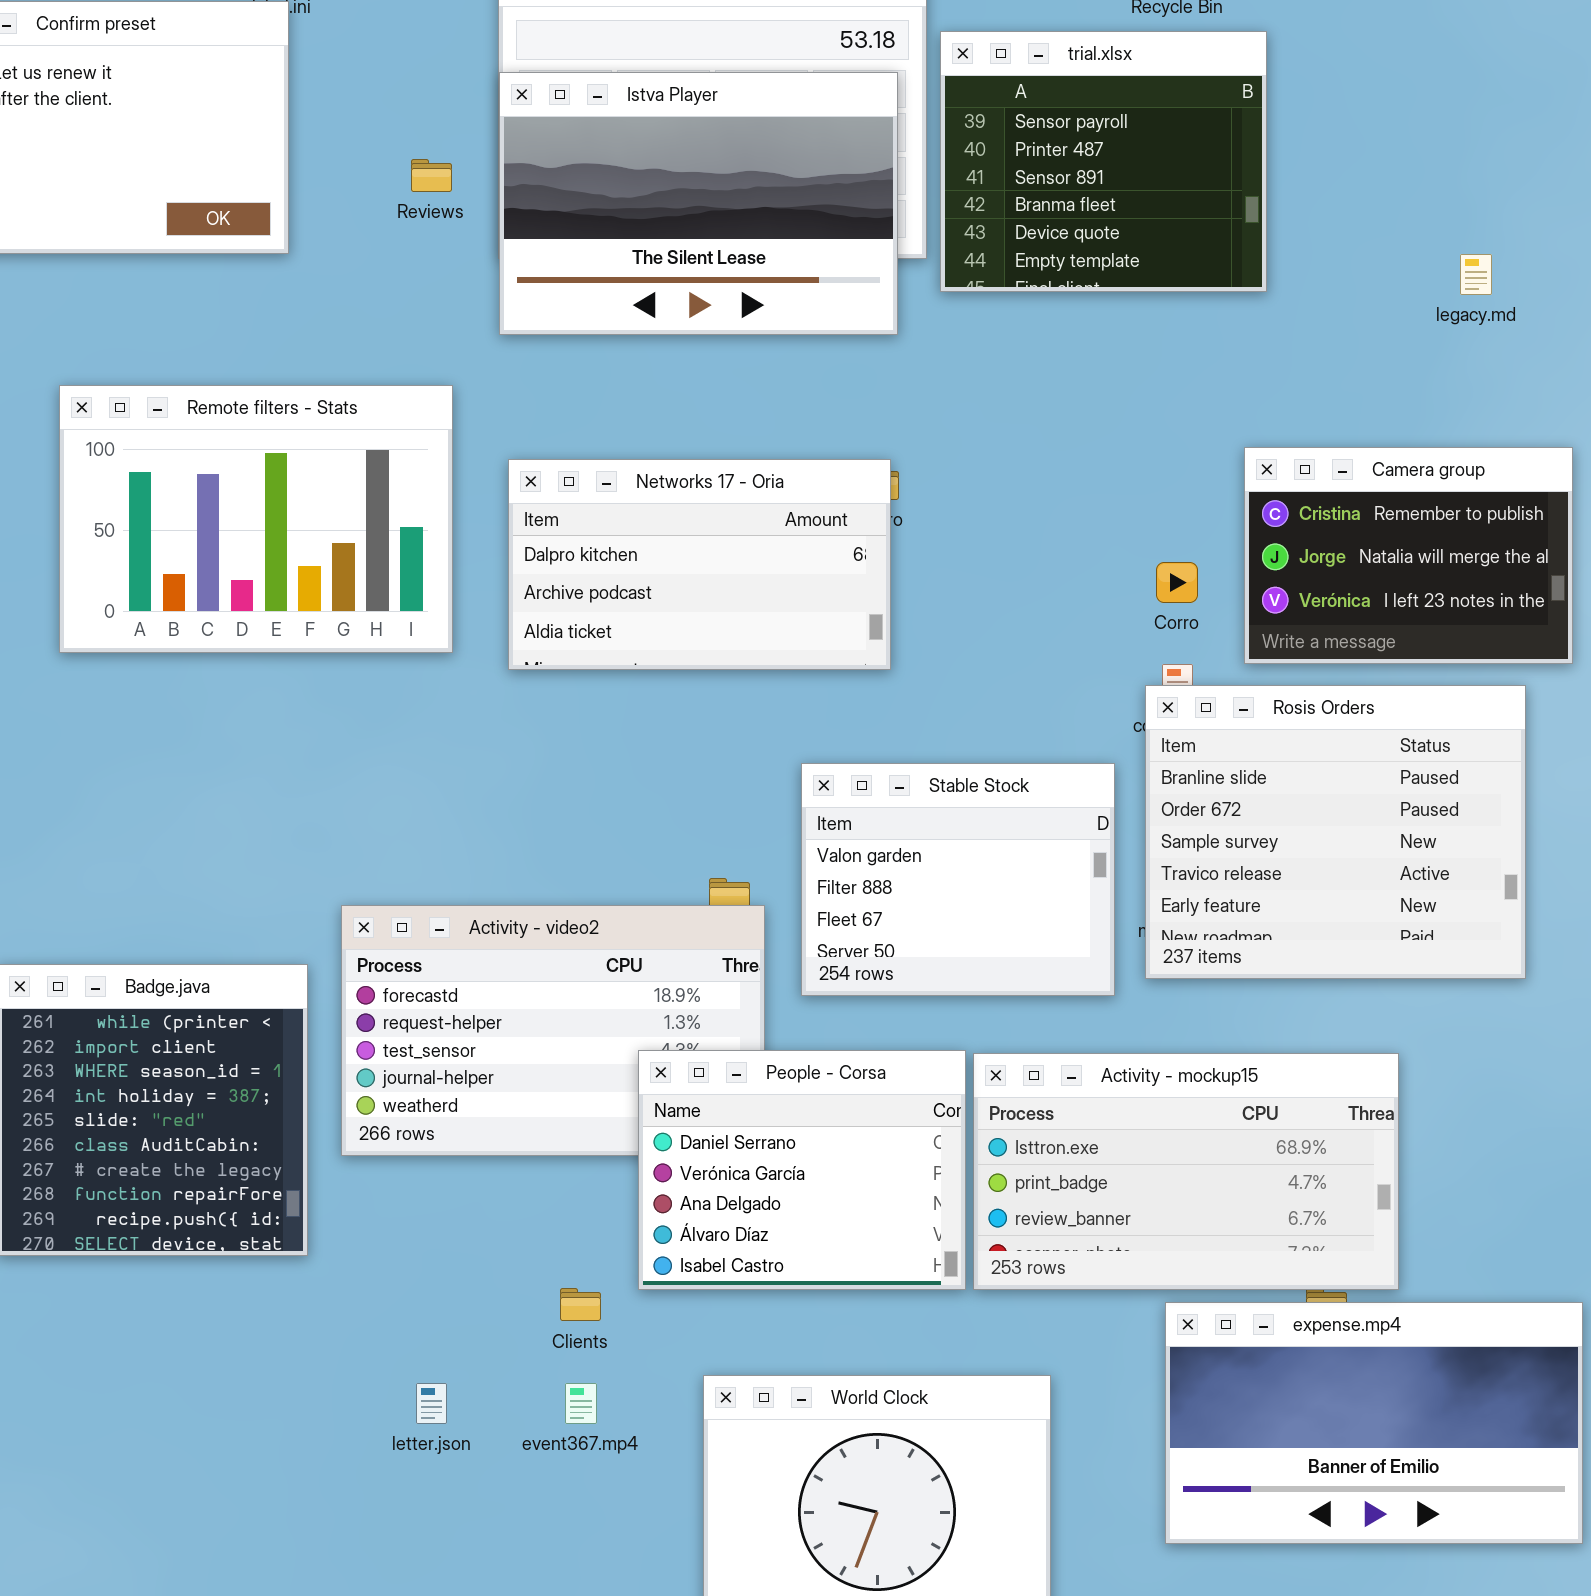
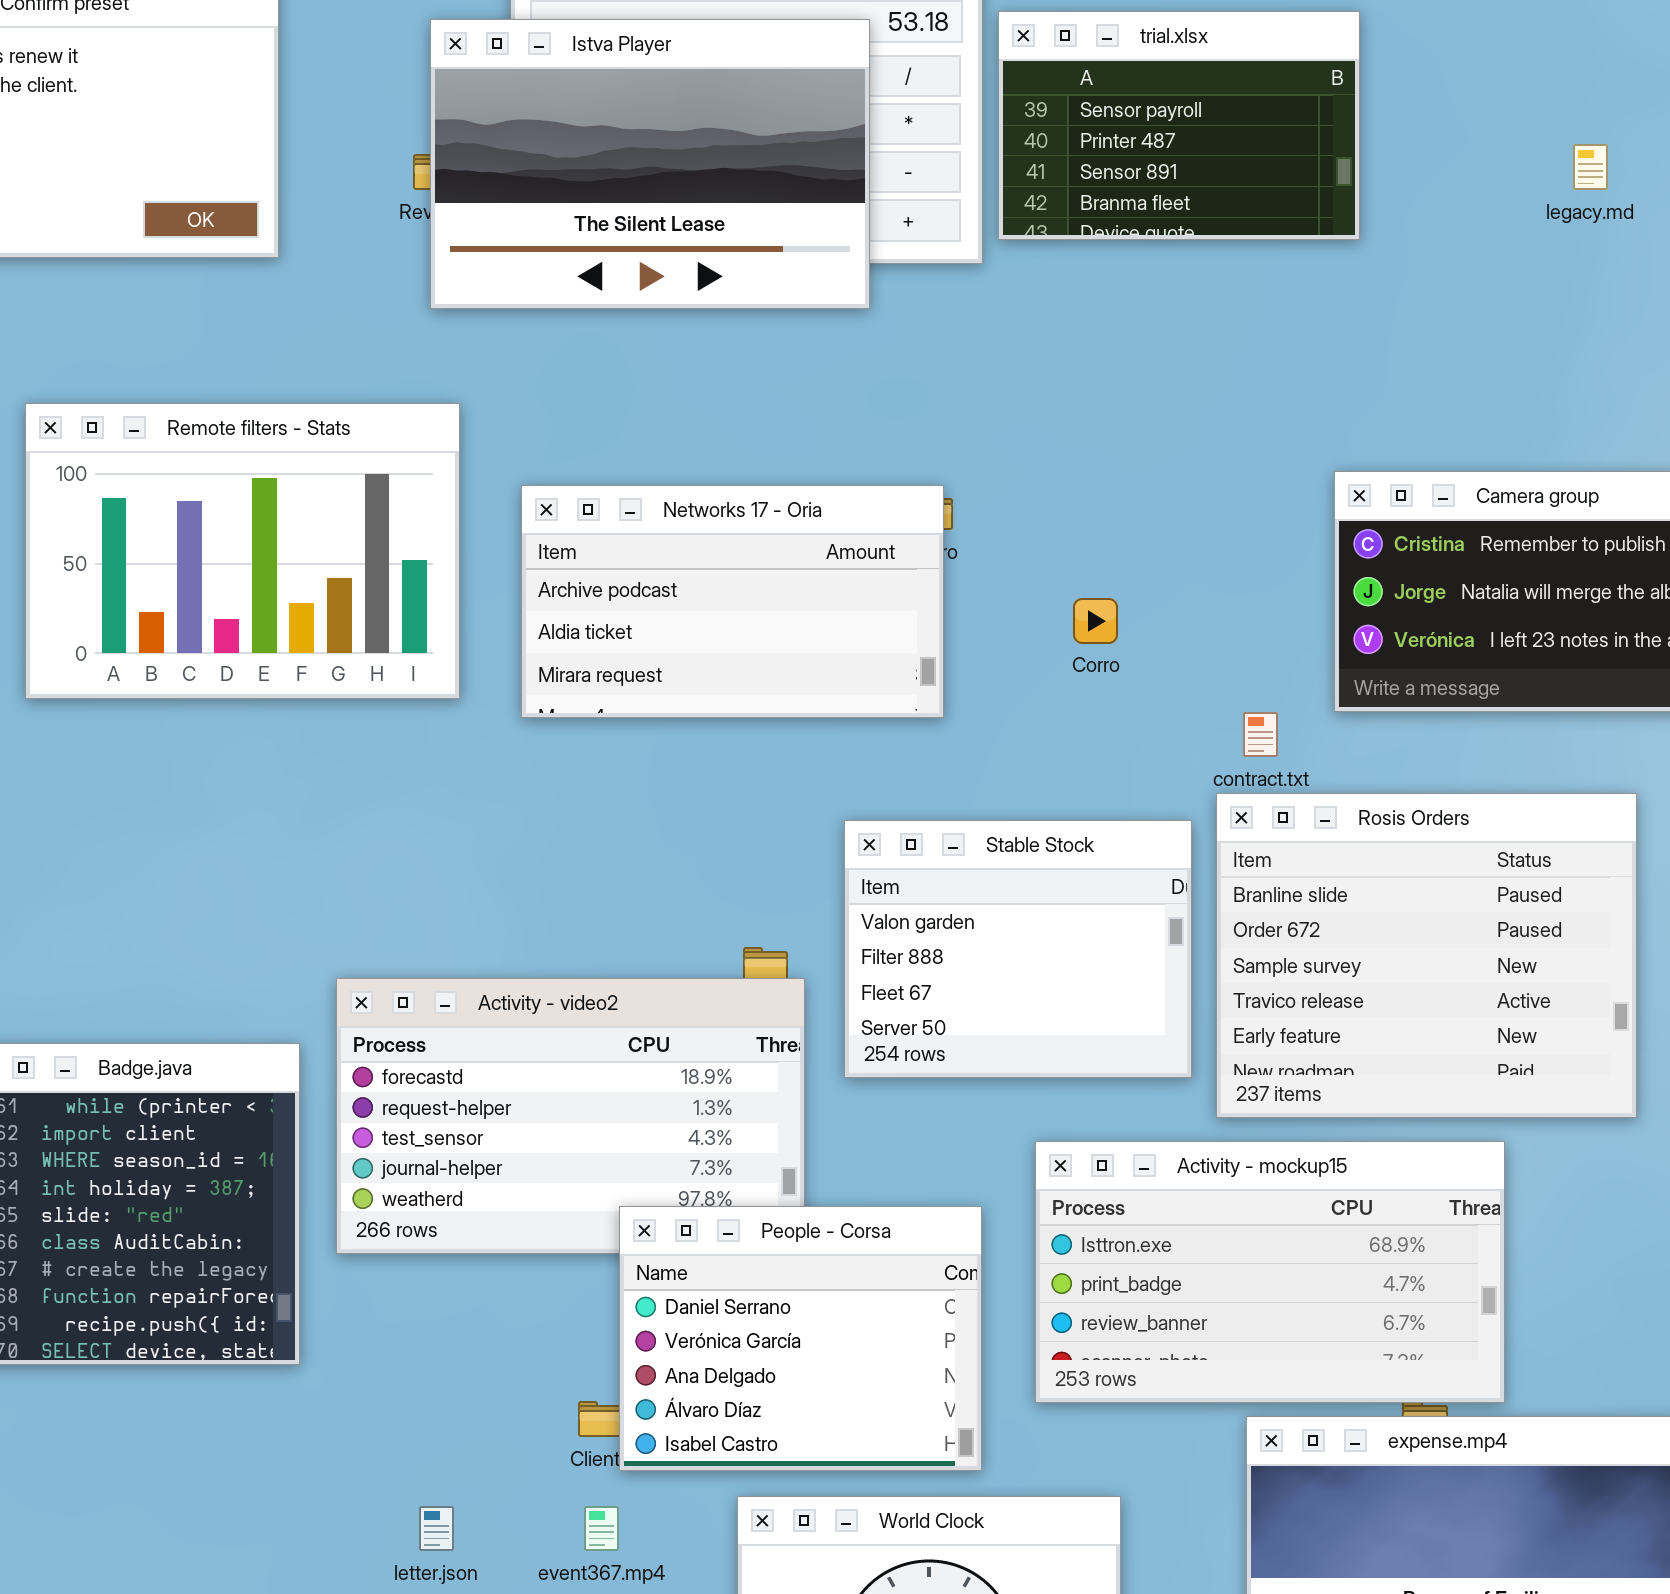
trial.xlsx: [940,31,1267,292] -> [998,11,1360,240], resized
Istva Player: [499,72,898,335] -> [430,19,870,309], moved
legacy.md: [1460,254,1492,295] -> [1573,144,1608,190], moved
Networks 17 - Oria: [508,459,891,670] -> [521,485,944,718], scrolled down 1 row
Corro: [1156,562,1198,603] -> [1073,598,1118,644], moved
Rosis Orders: [1145,685,1526,979] -> [1216,793,1637,1118], moved
People - Corsa: [638,1050,966,1290] -> [619,1206,982,1471], moved

